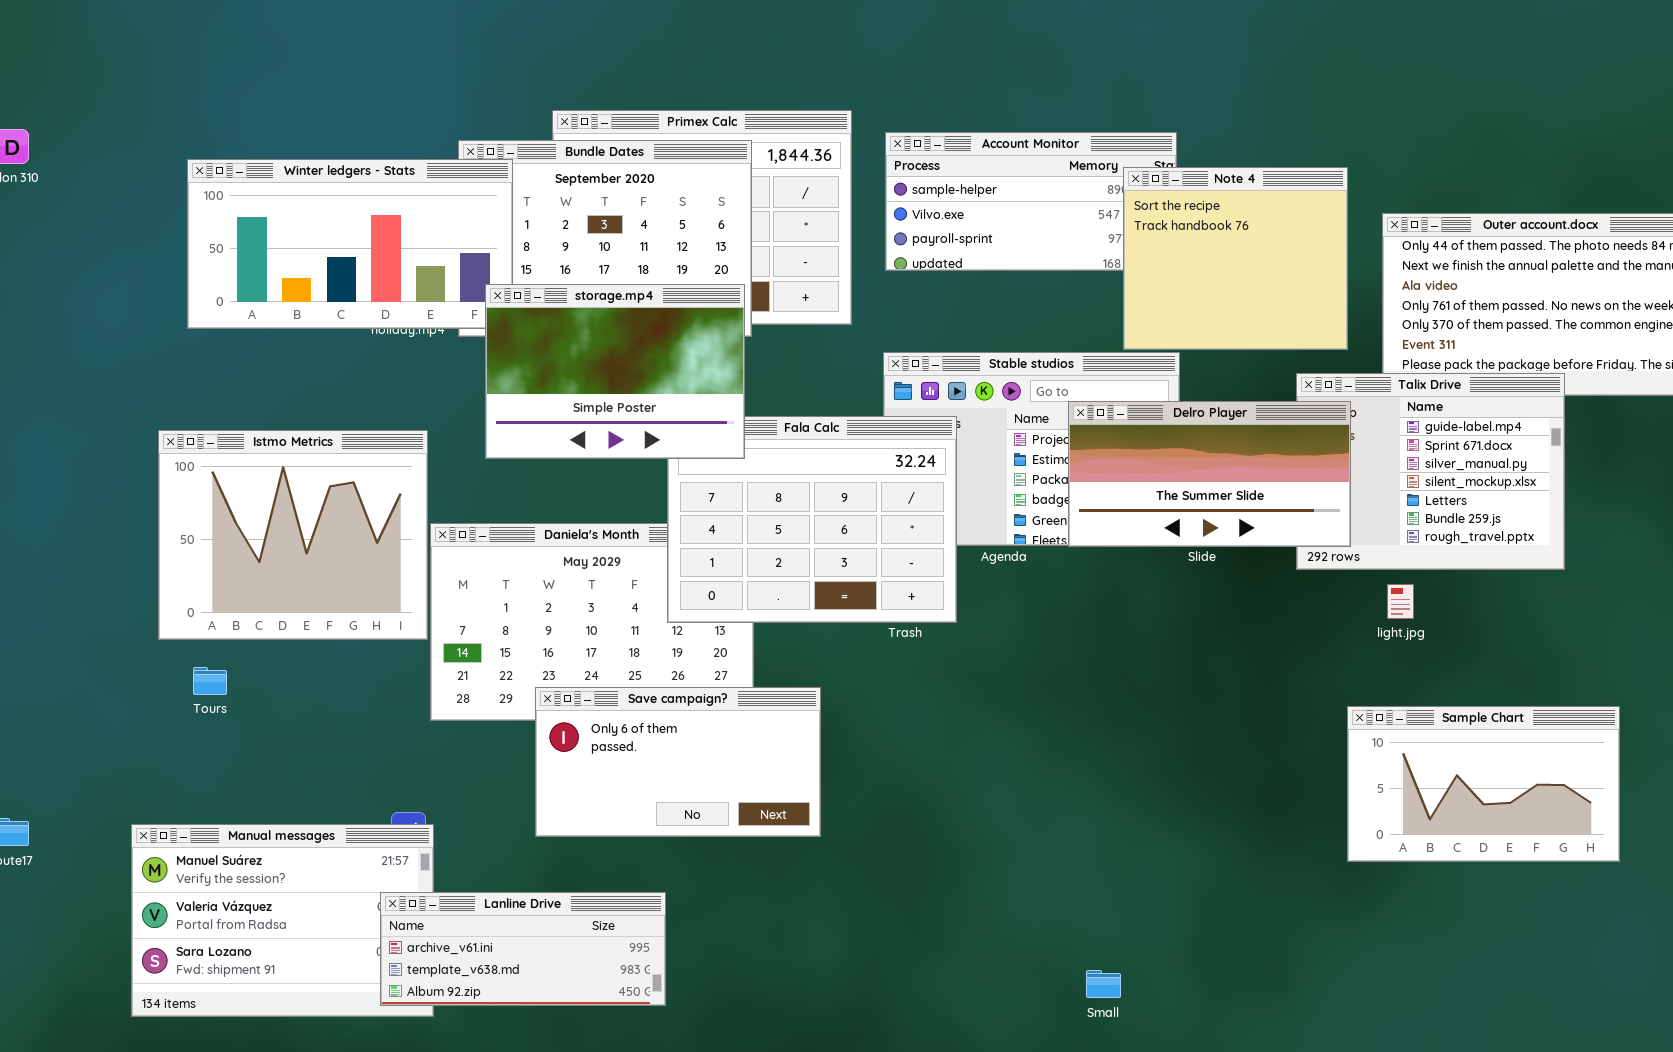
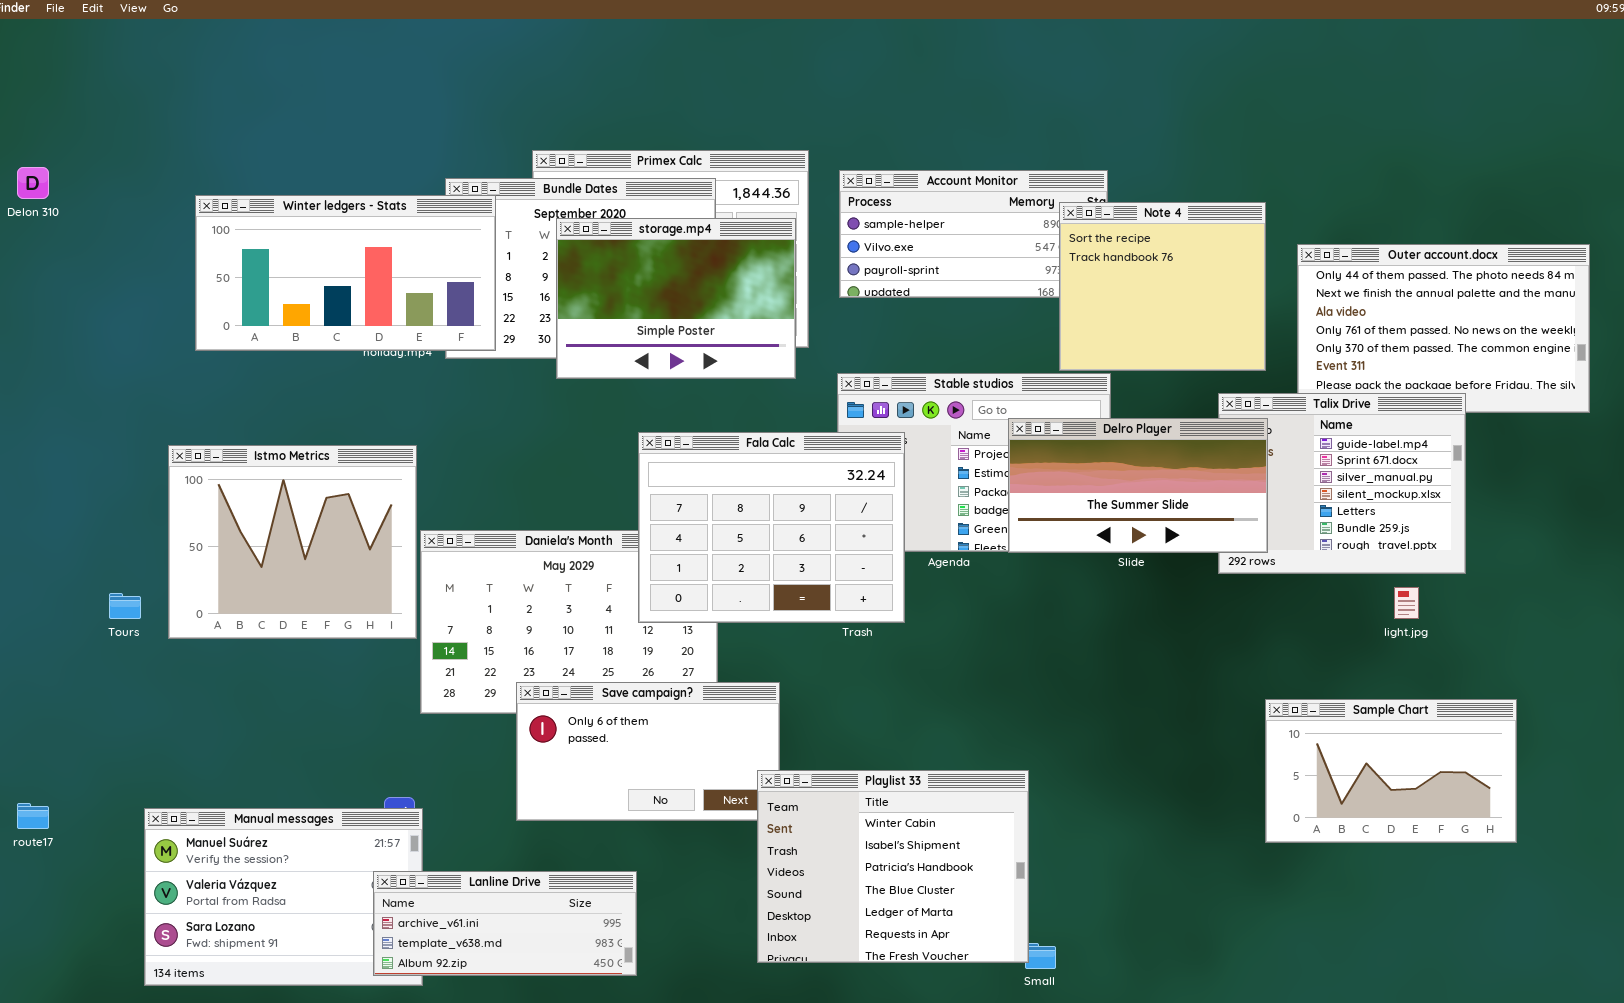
storage.mp4: [485,284,745,459] -> [556,218,796,379], moved
light.jpg: [1387,584,1414,619] -> [1394,587,1419,619], moved
Tours: [193,667,227,695] -> [109,593,141,619], moved
Playlist 33: none -> [757,770,1029,963], opened

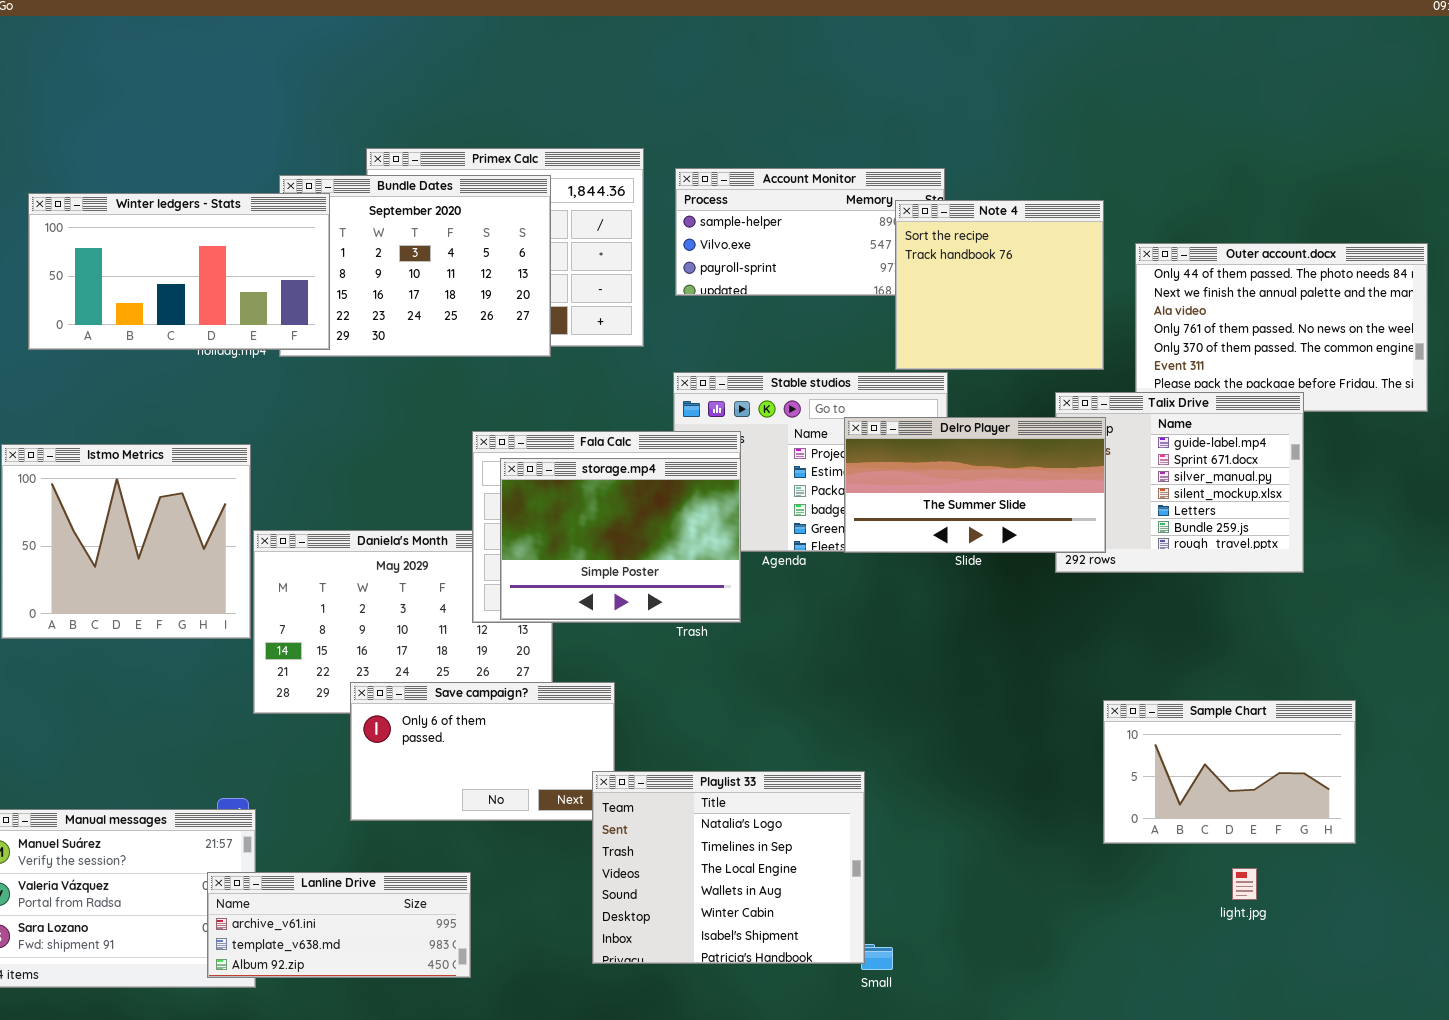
storage.mp4: [556,218,796,379] -> [500,458,741,620], moved
light.jpg: [1394,587,1419,619] -> [1232,868,1257,900], moved
Playlist 33: [757,770,1029,963] -> [592,771,865,964], scrolled up 4 rows

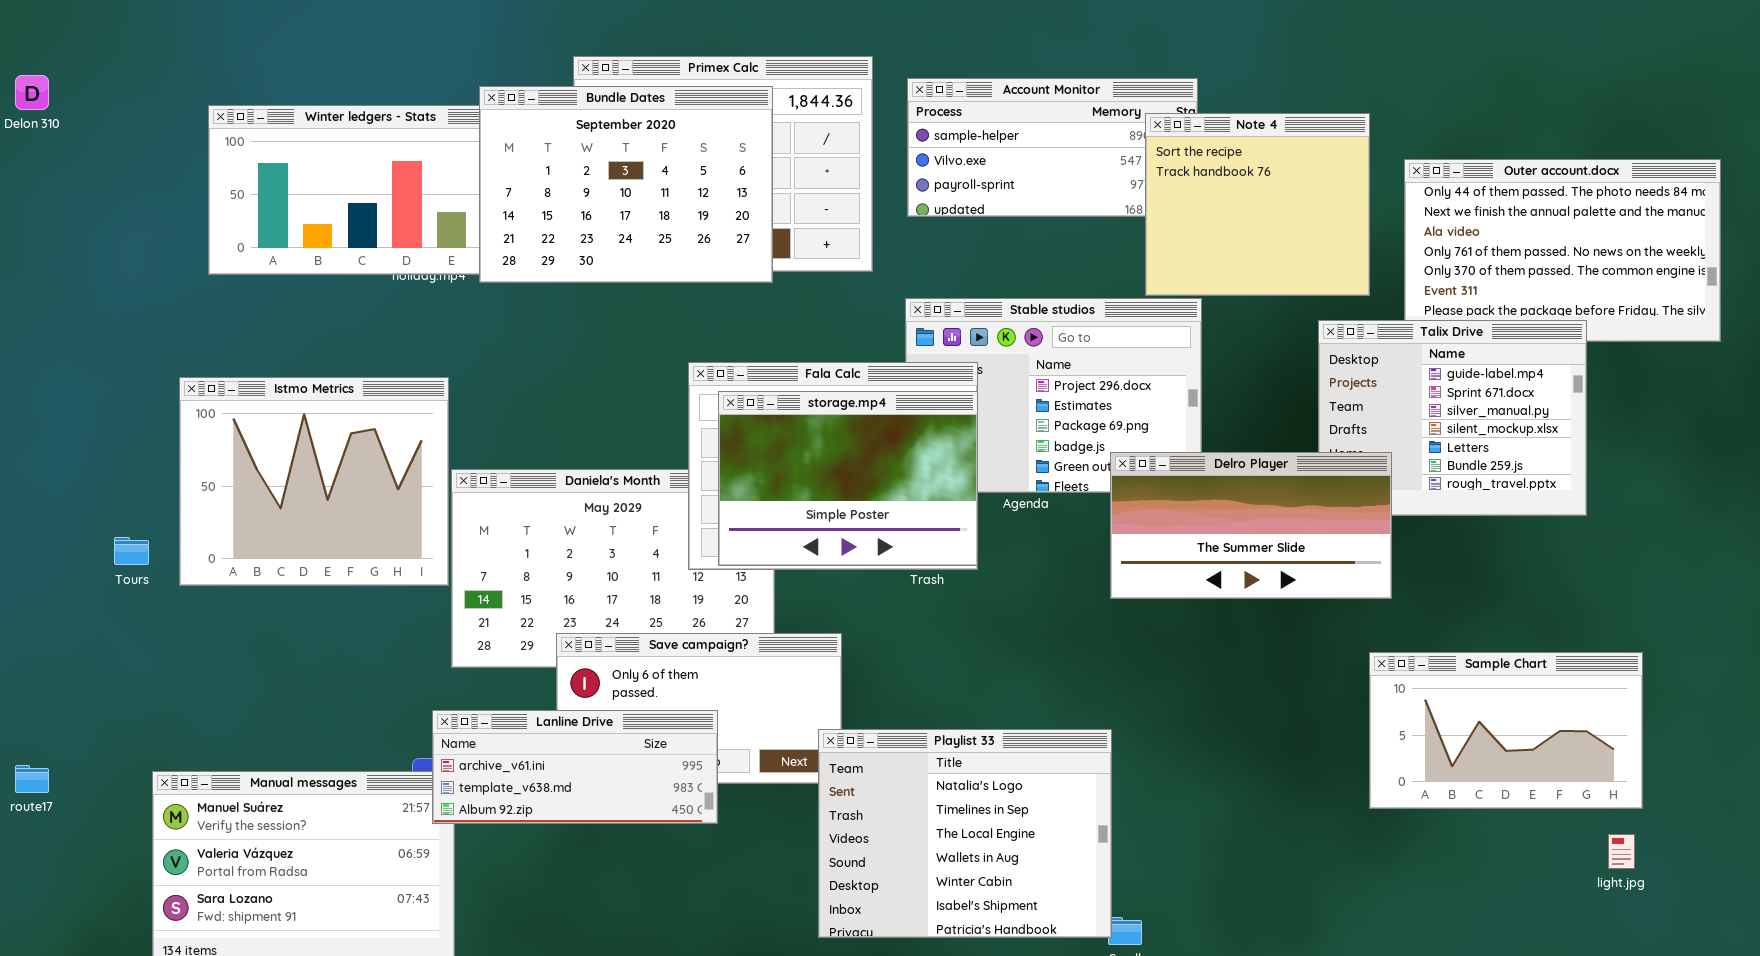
Bundle Dates: [279,175,551,357] -> [479,86,773,283], raised
Delro Player: [844,417,1106,553] -> [1110,452,1392,599], moved
light.jpg: [1232,868,1257,900] -> [1608,834,1635,869], moved
Lanline Drive: [207,872,471,978] -> [432,710,718,824], moved

